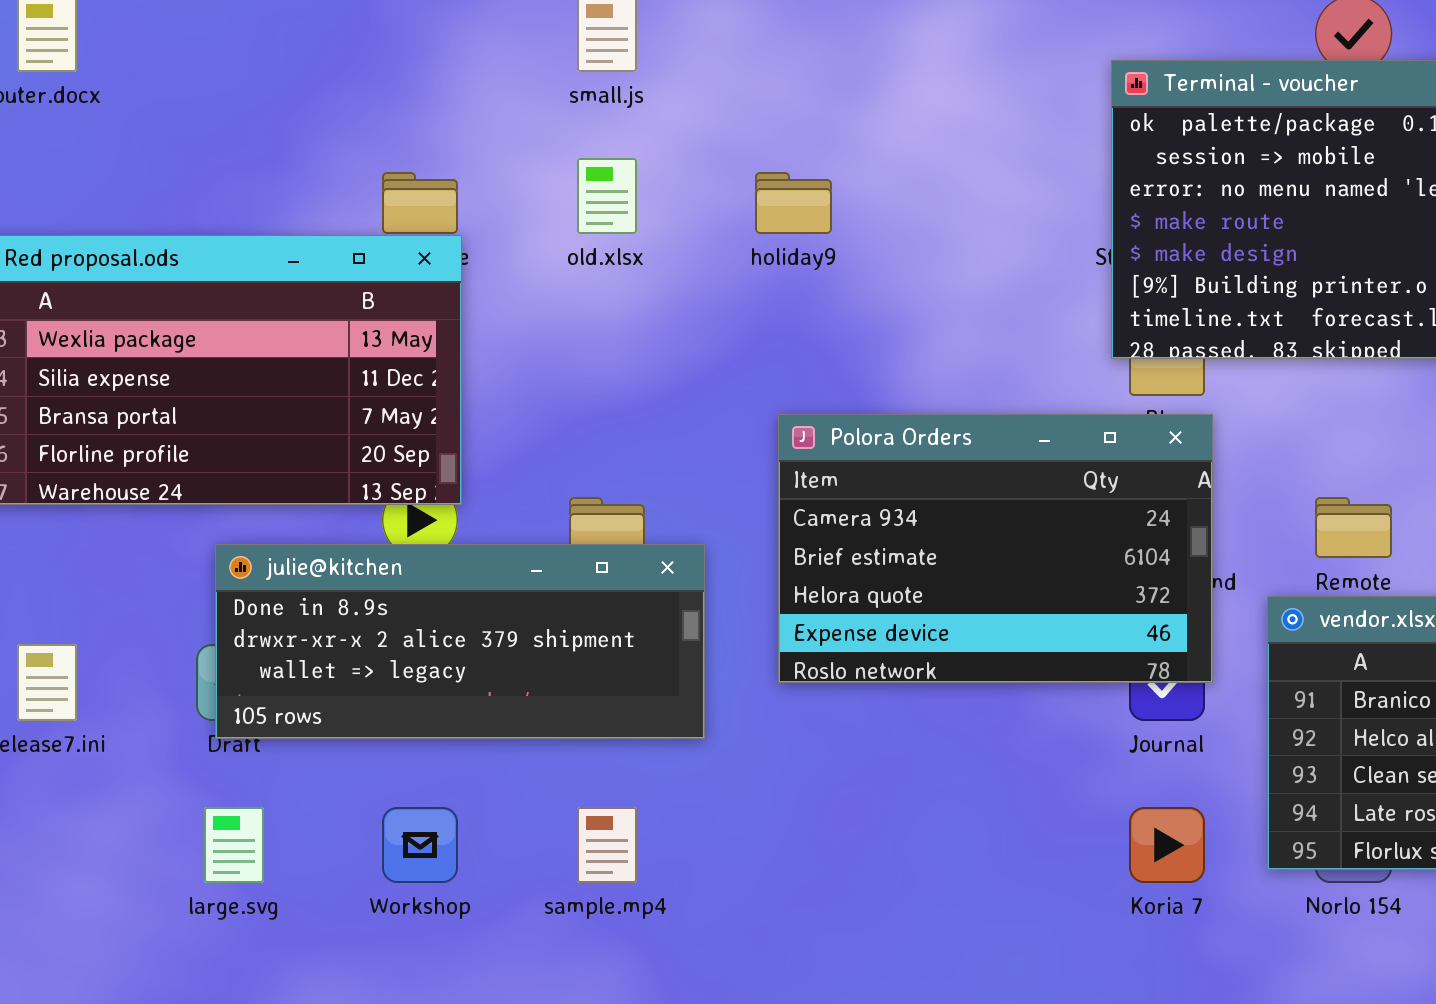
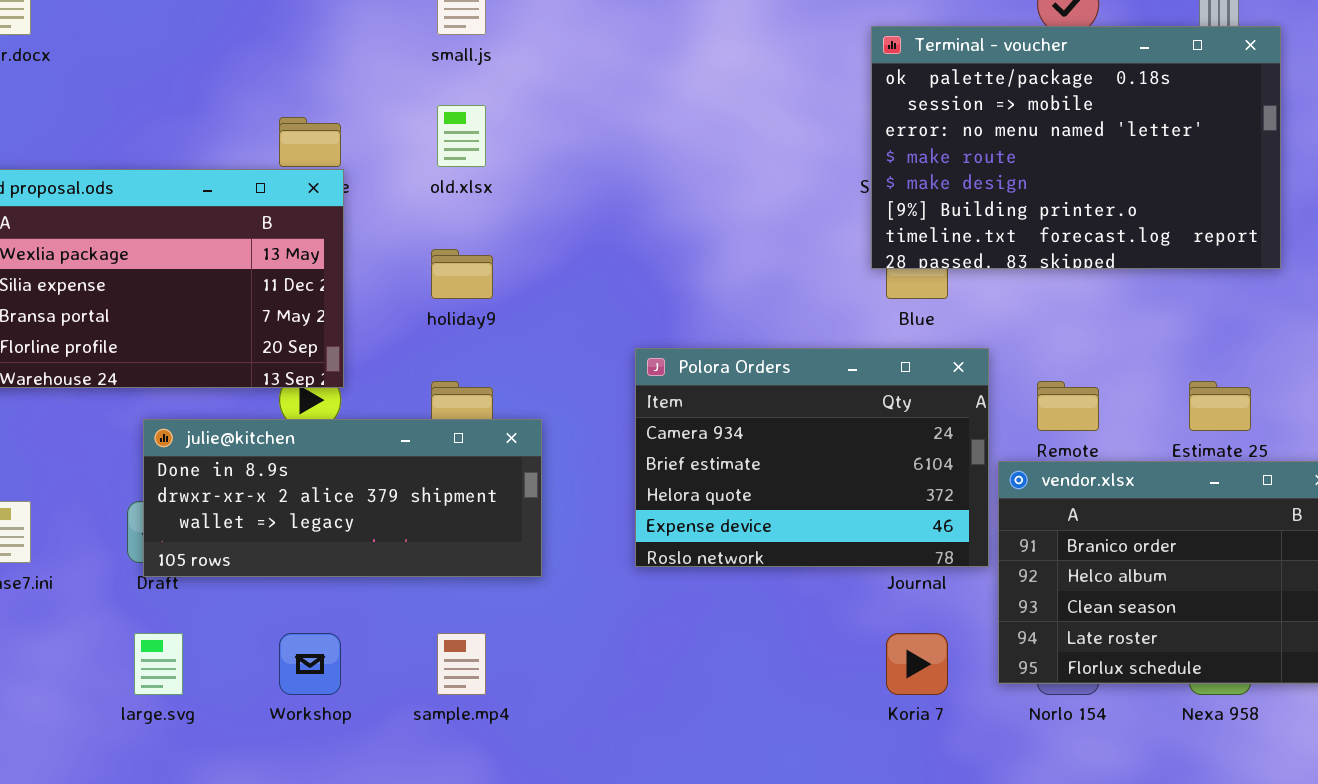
holiday9: [755,172,832,234] -> [431,249,493,299], moved
Polora Orders: [778,414,1213,683] -> [635,348,989,567], moved

